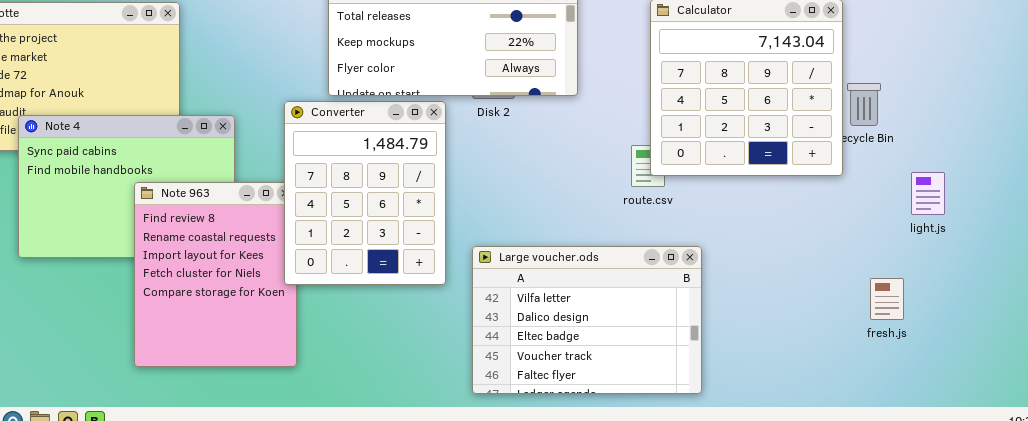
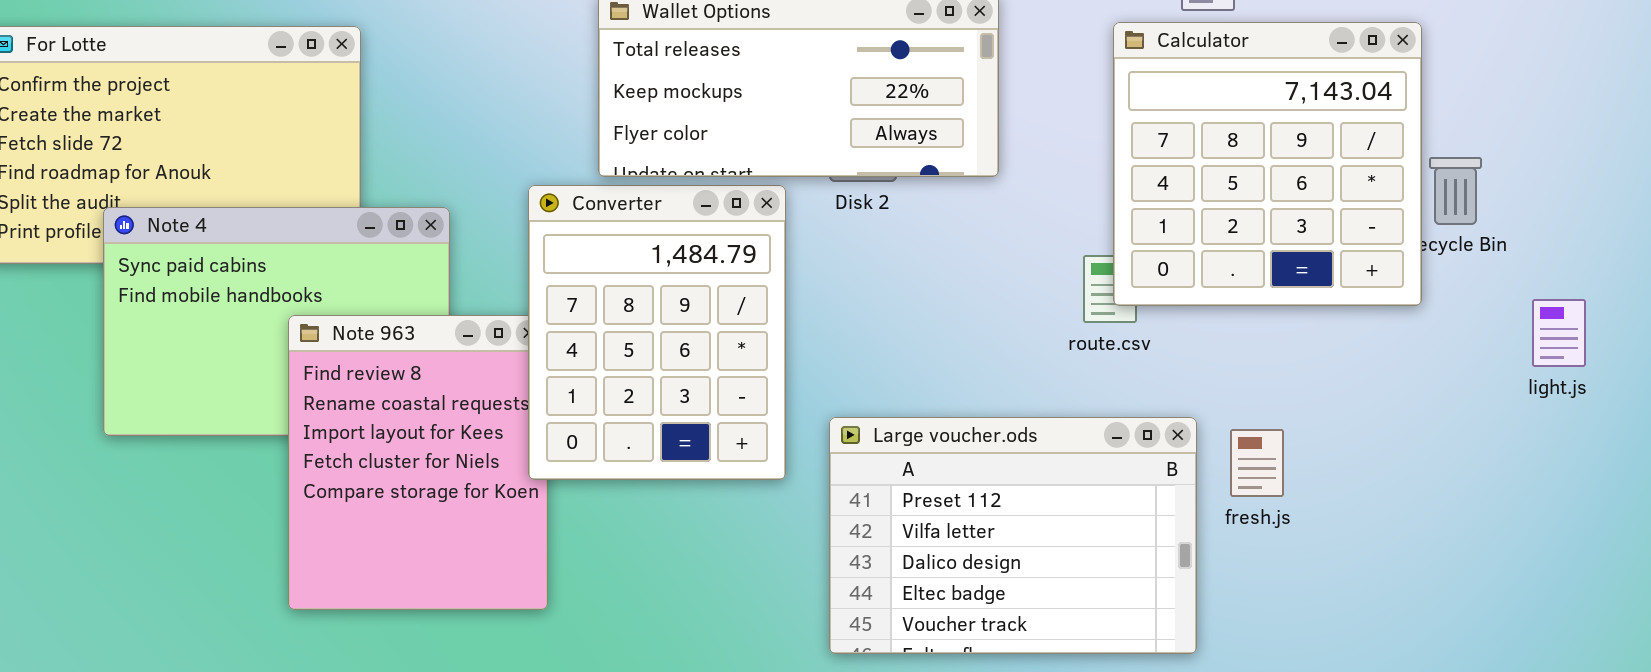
Large voucher.ods: [472,246,702,394] -> [829,417,1197,654], scrolled up 1 row
fresh.js: [870,278,904,320] -> [1230,429,1284,497], moved

